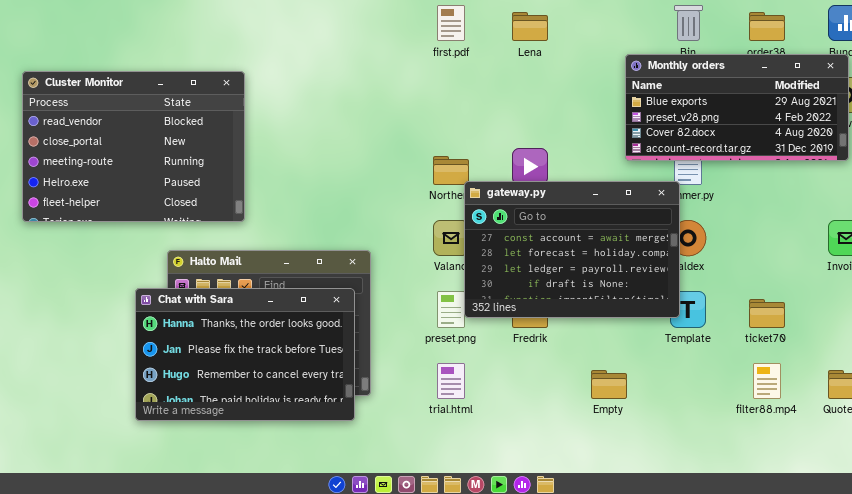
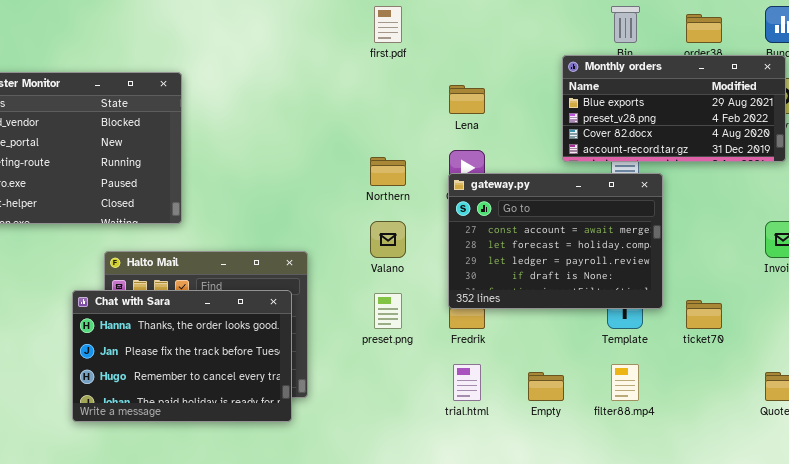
Lena: [512,12,548,41] -> [449,85,485,114], moved
gateway.py: [464,181,680,318] -> [448,173,663,309], moved
trial.html: [437,363,465,399] -> [453,364,481,401], moved
filter88.mp4: [753,363,781,399] -> [611,364,639,401], moved

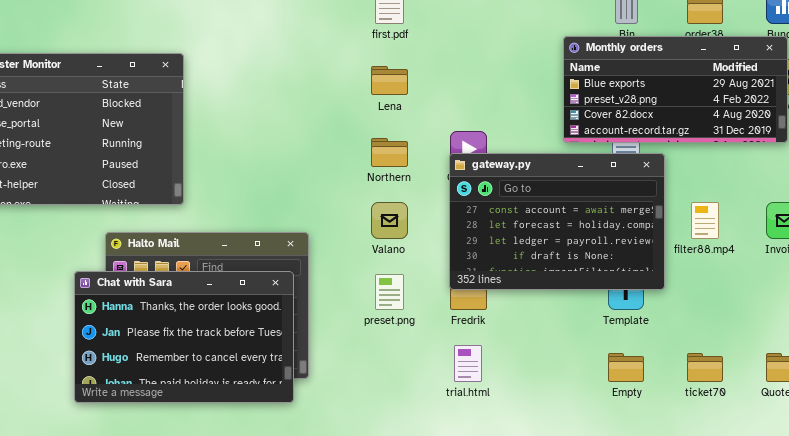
Lena: [449,85,485,114] -> [371,66,408,95], moved
ticket70: [686,300,722,329] -> [687,353,723,382], moved
filter88.mp4: [611,364,639,401] -> [691,202,719,239], moved
Empty: [528,372,564,401] -> [608,353,644,382], moved

